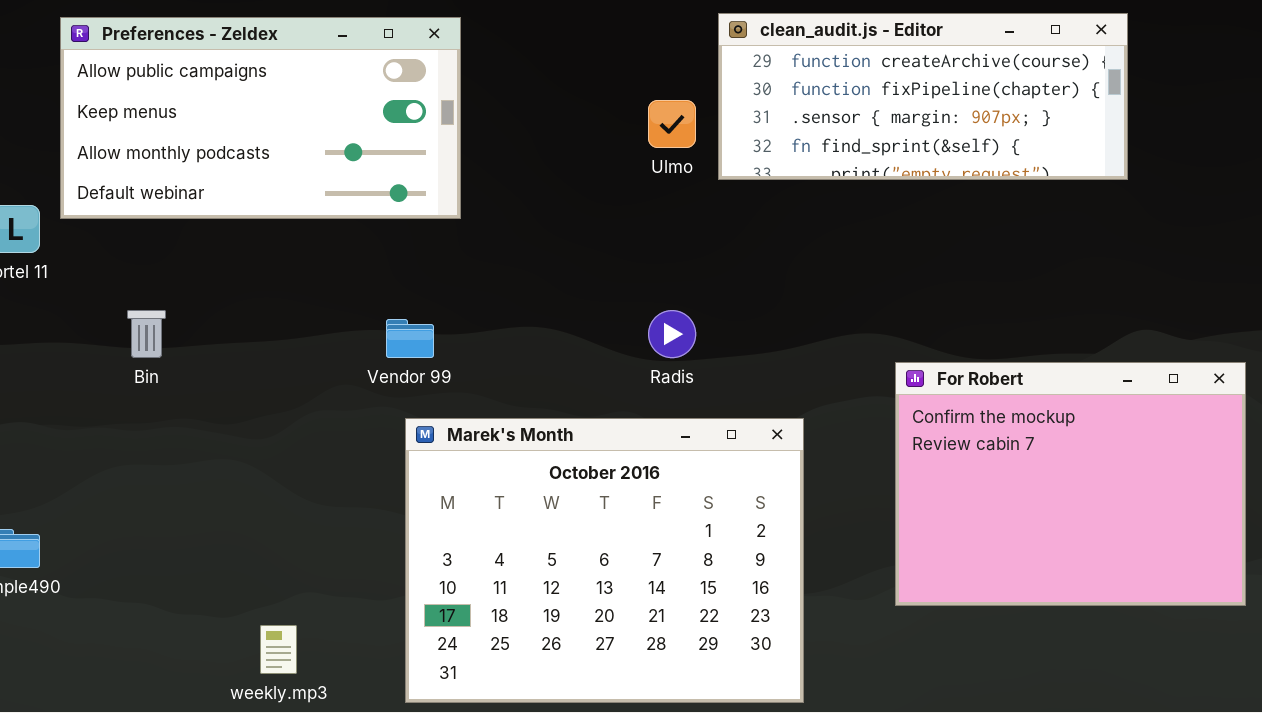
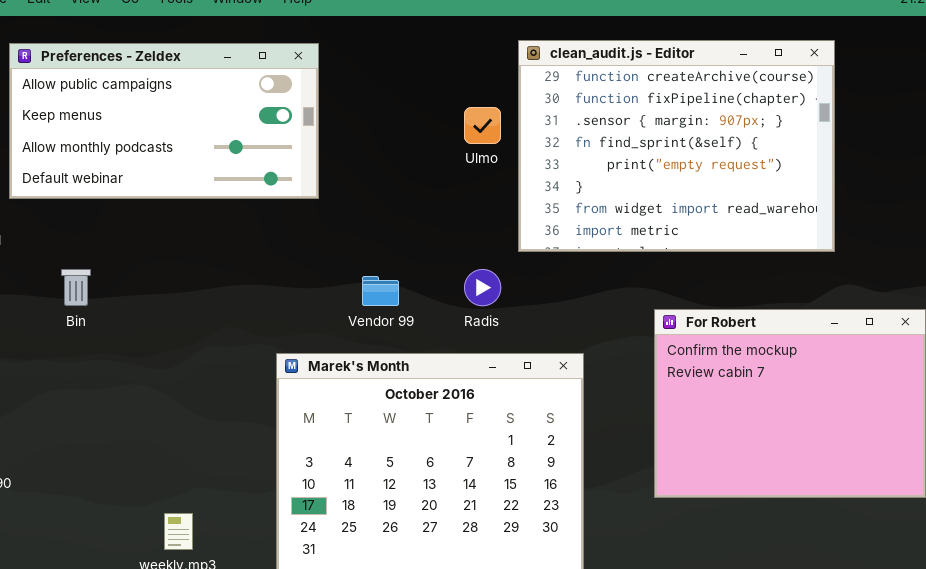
clean_audit.js - Editor: [718,13,1128,180] -> [518,40,835,252], resized
Vendor 99: [386,319,434,358] -> [362,276,399,306], moved

